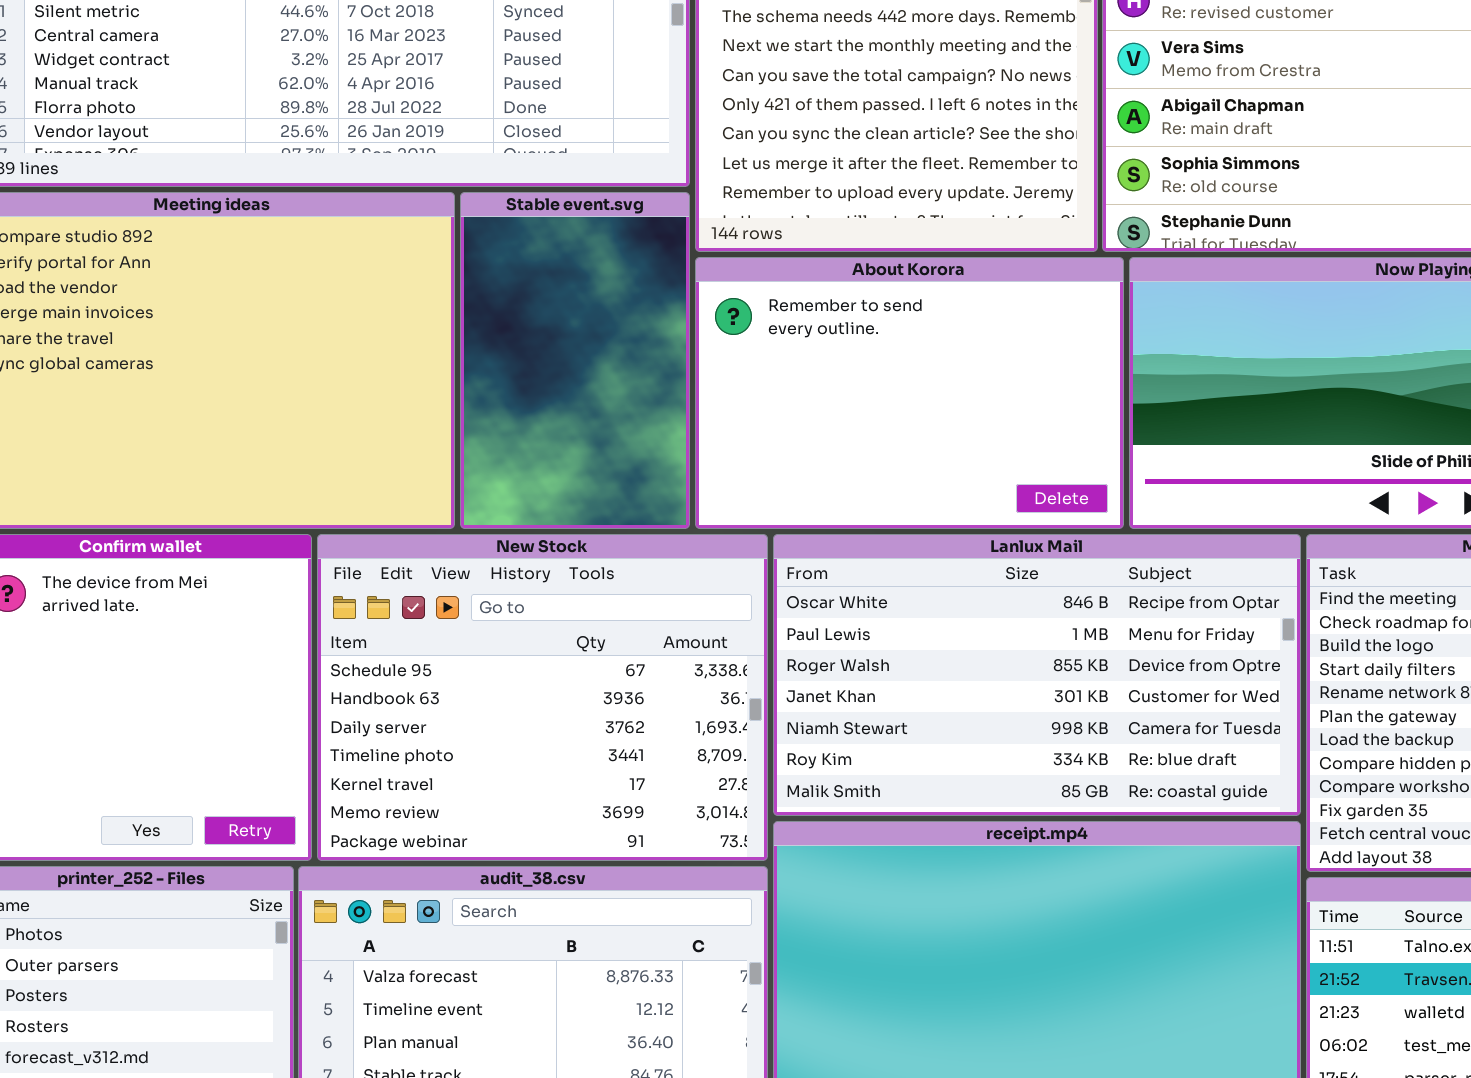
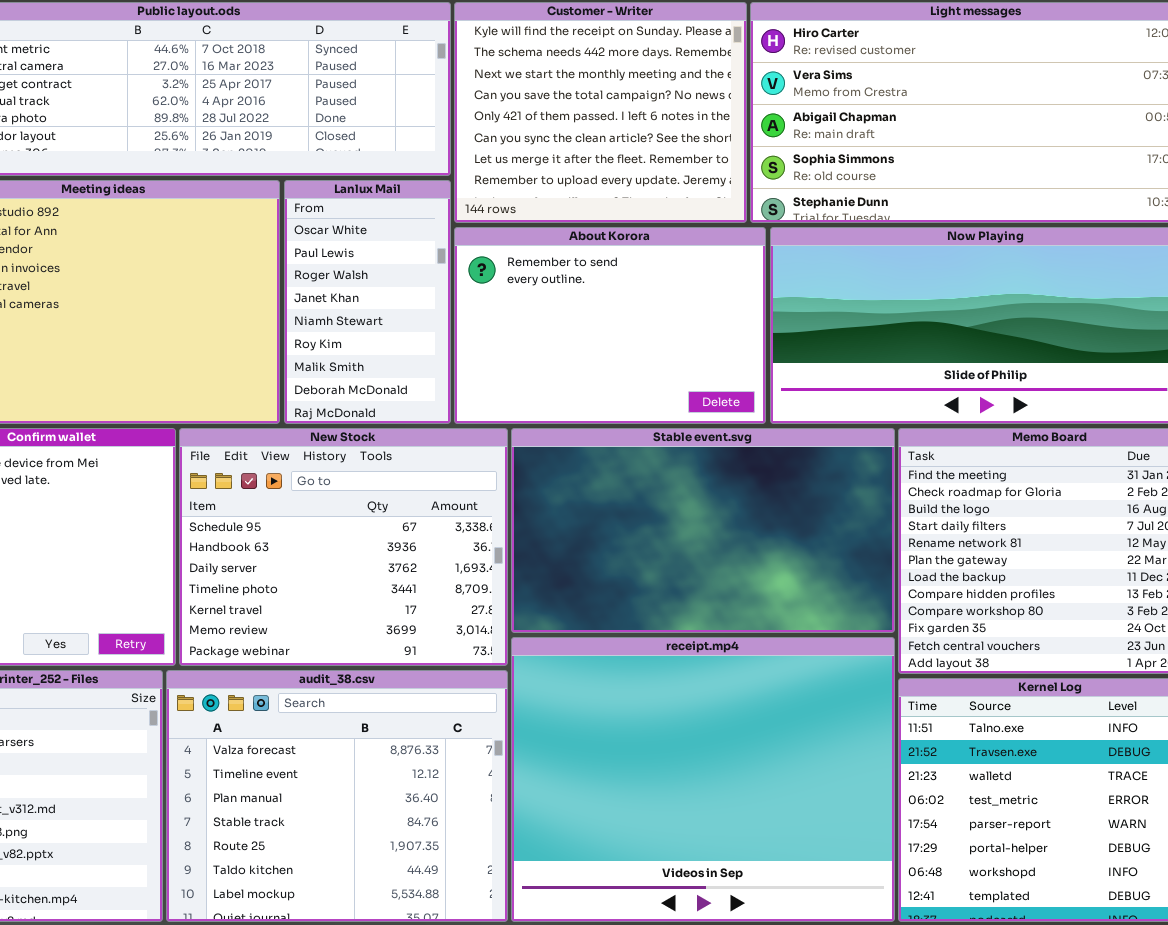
Stable event.svg: [460,192,690,529] -> [511,428,895,633], moved, resized
Lanlux Mail: [773,534,1301,816] -> [284,180,451,424], moved, resized

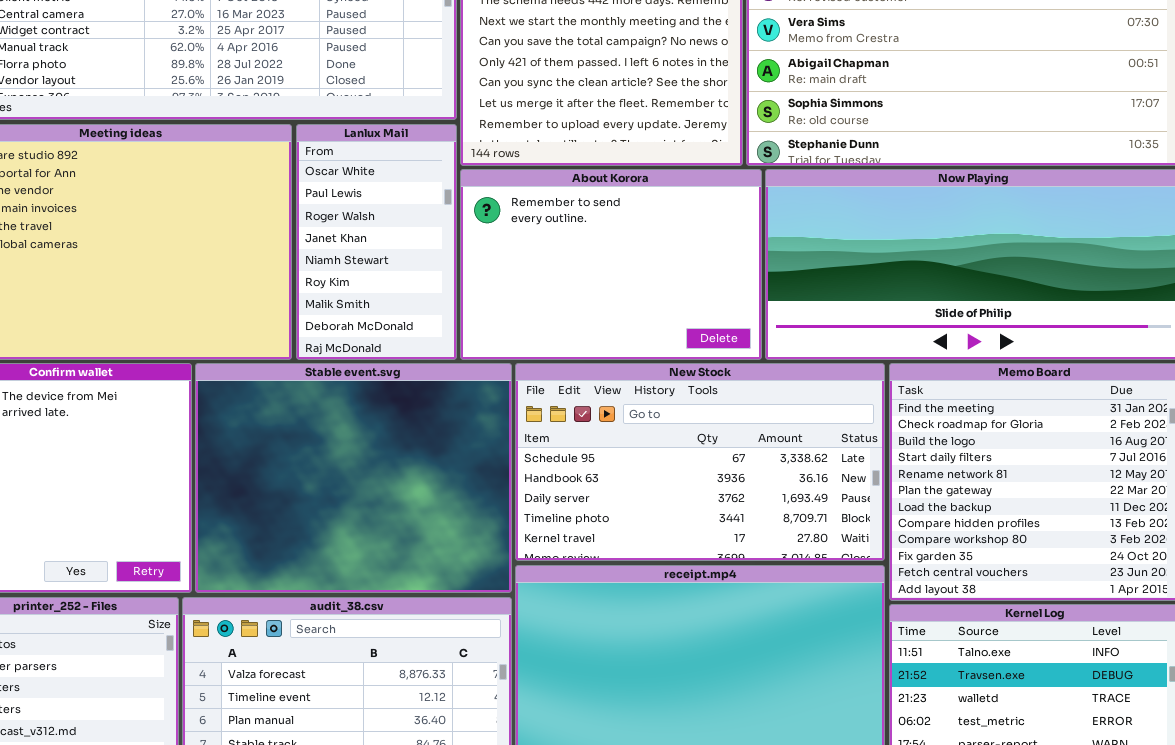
New Stock: [179,428,508,666] -> [515,363,885,561], moved, resized
Stable event.svg: [511,428,895,633] -> [195,363,512,593], moved, resized

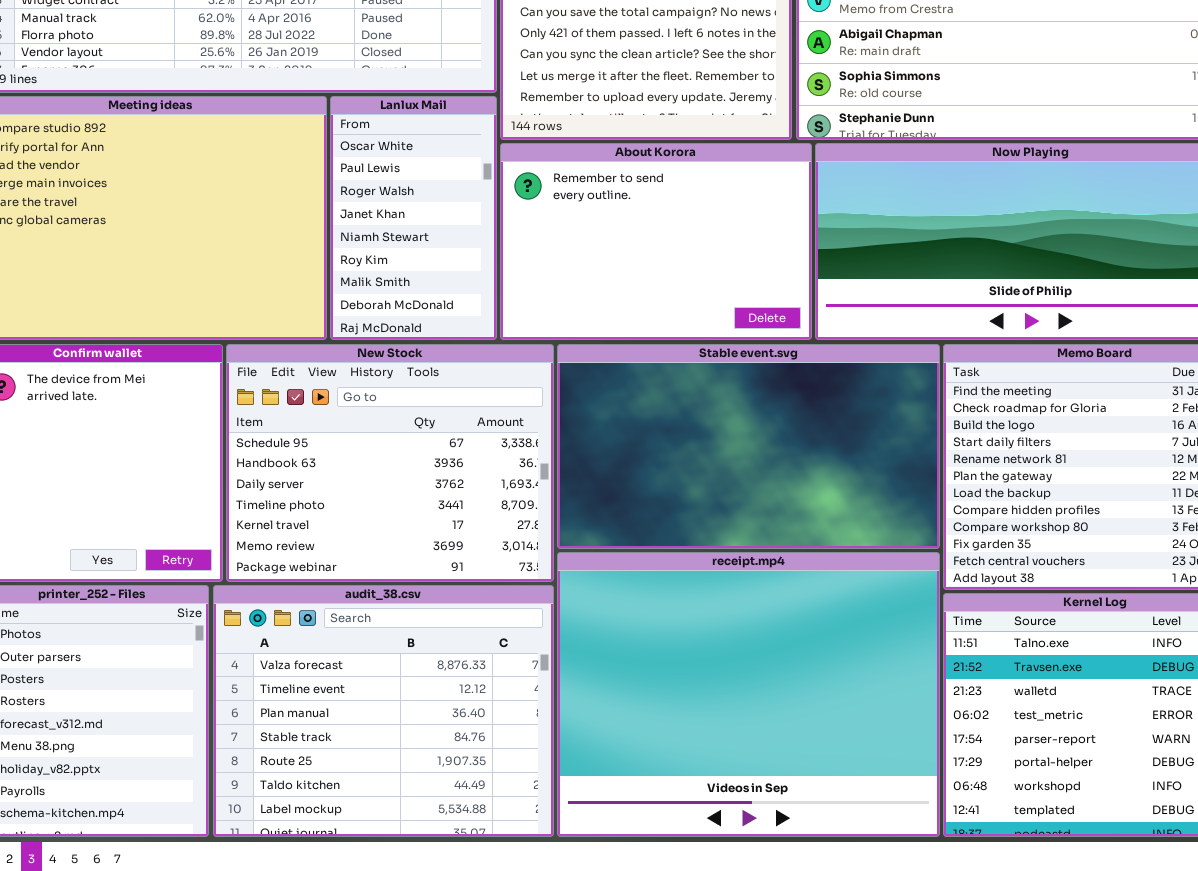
Stable event.svg: [195,363,512,593] -> [557,344,940,549], moved, resized
New Stock: [515,363,885,561] -> [226,344,554,582], moved, resized

